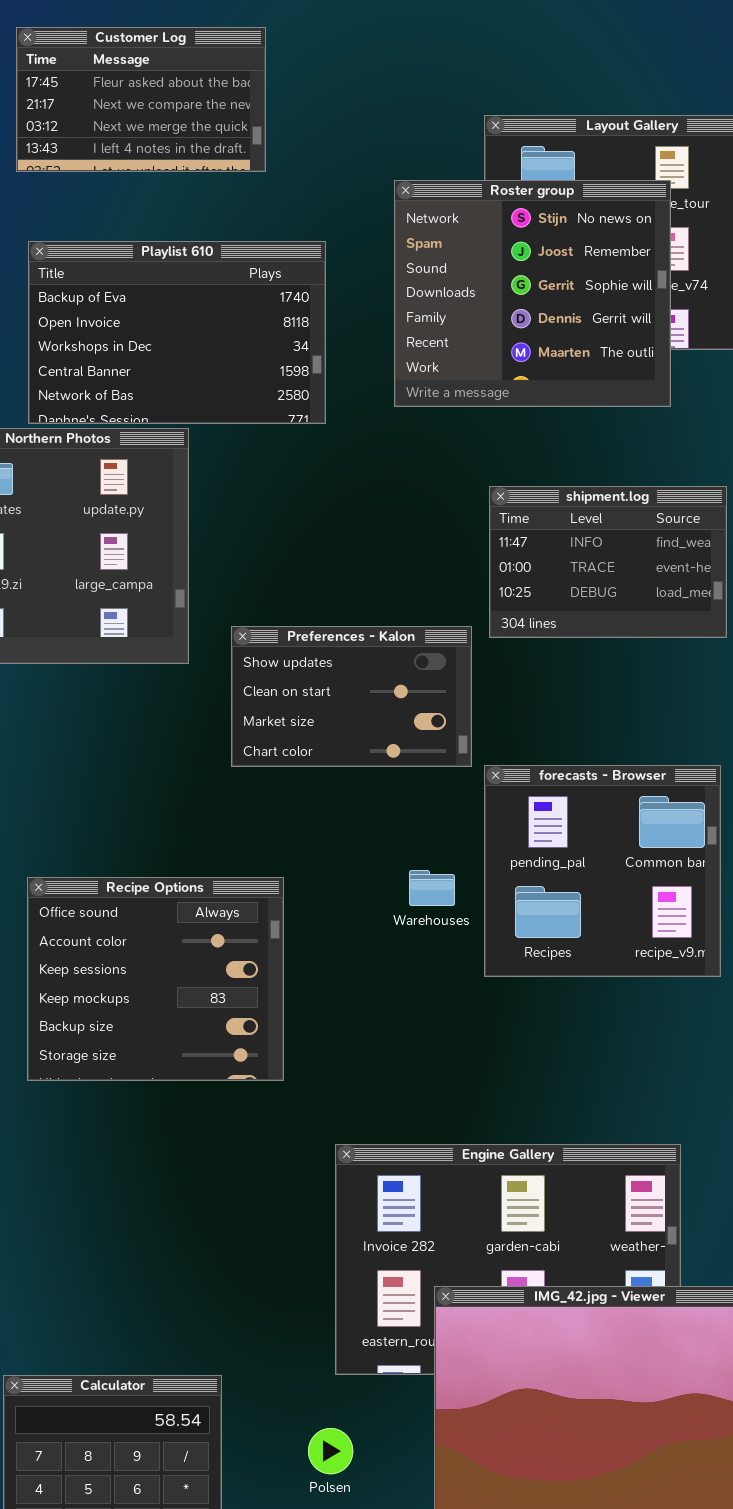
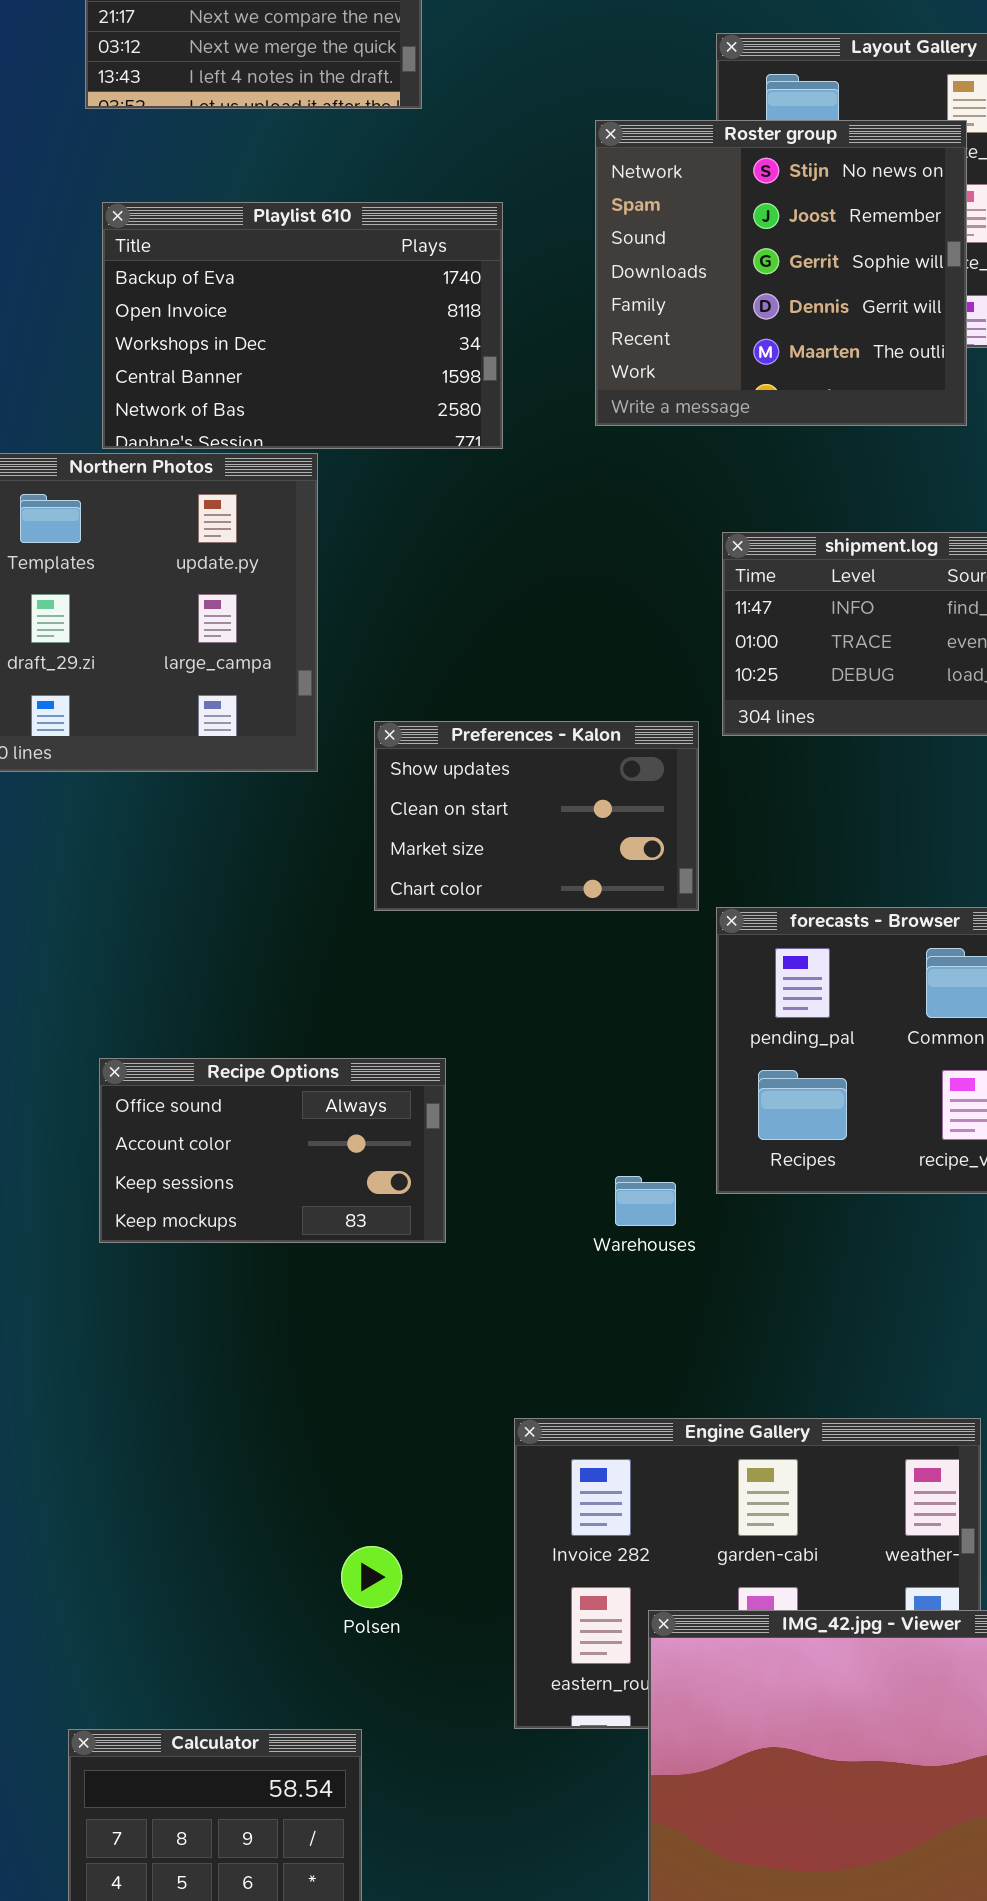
Warehouses: [409,870,455,906] -> [615,1176,676,1226], moved
Recipe Options: [27,877,284,1081] -> [99,1058,446,1243], resized
Polsen: [308,1428,353,1474] -> [341,1546,402,1608], moved

